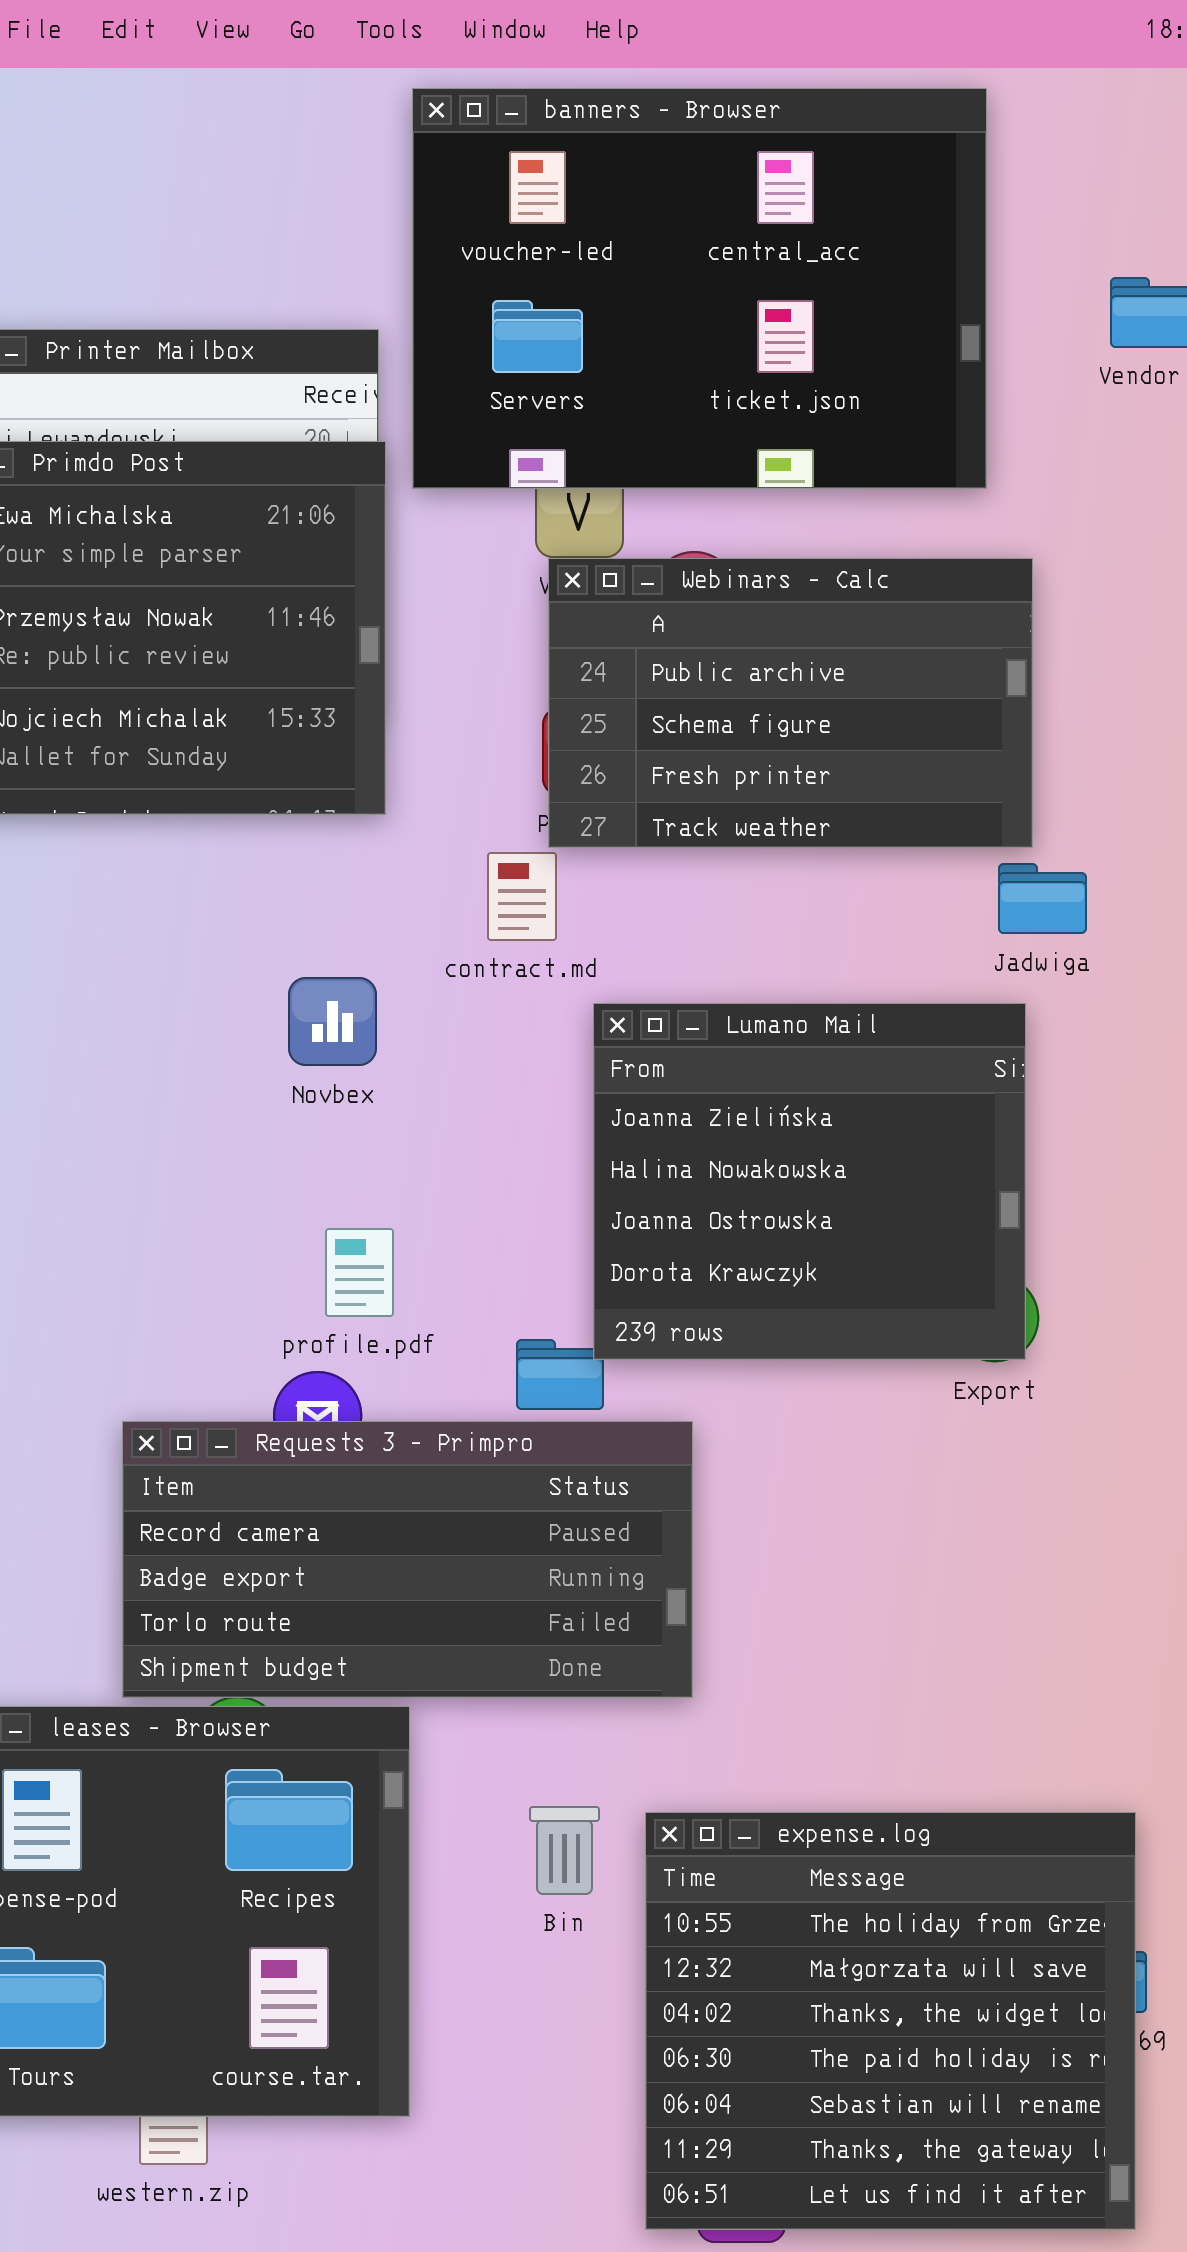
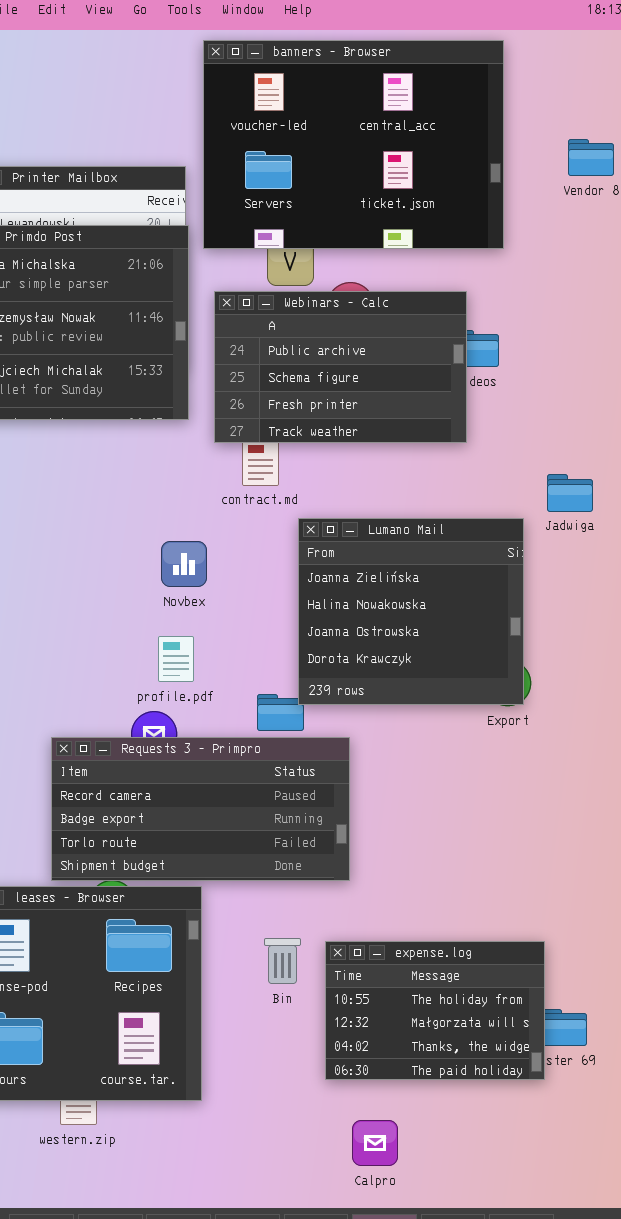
Webinars - Calc: [548,558,1033,848] -> [214,291,467,443], moved
Jadwiga: [998,863,1087,934] -> [547,474,593,512], moved
Novbex: [288,977,377,1066] -> [161,541,207,587], moved
expense.log: [645,1812,1136,2230] -> [325,941,545,1080], resized

